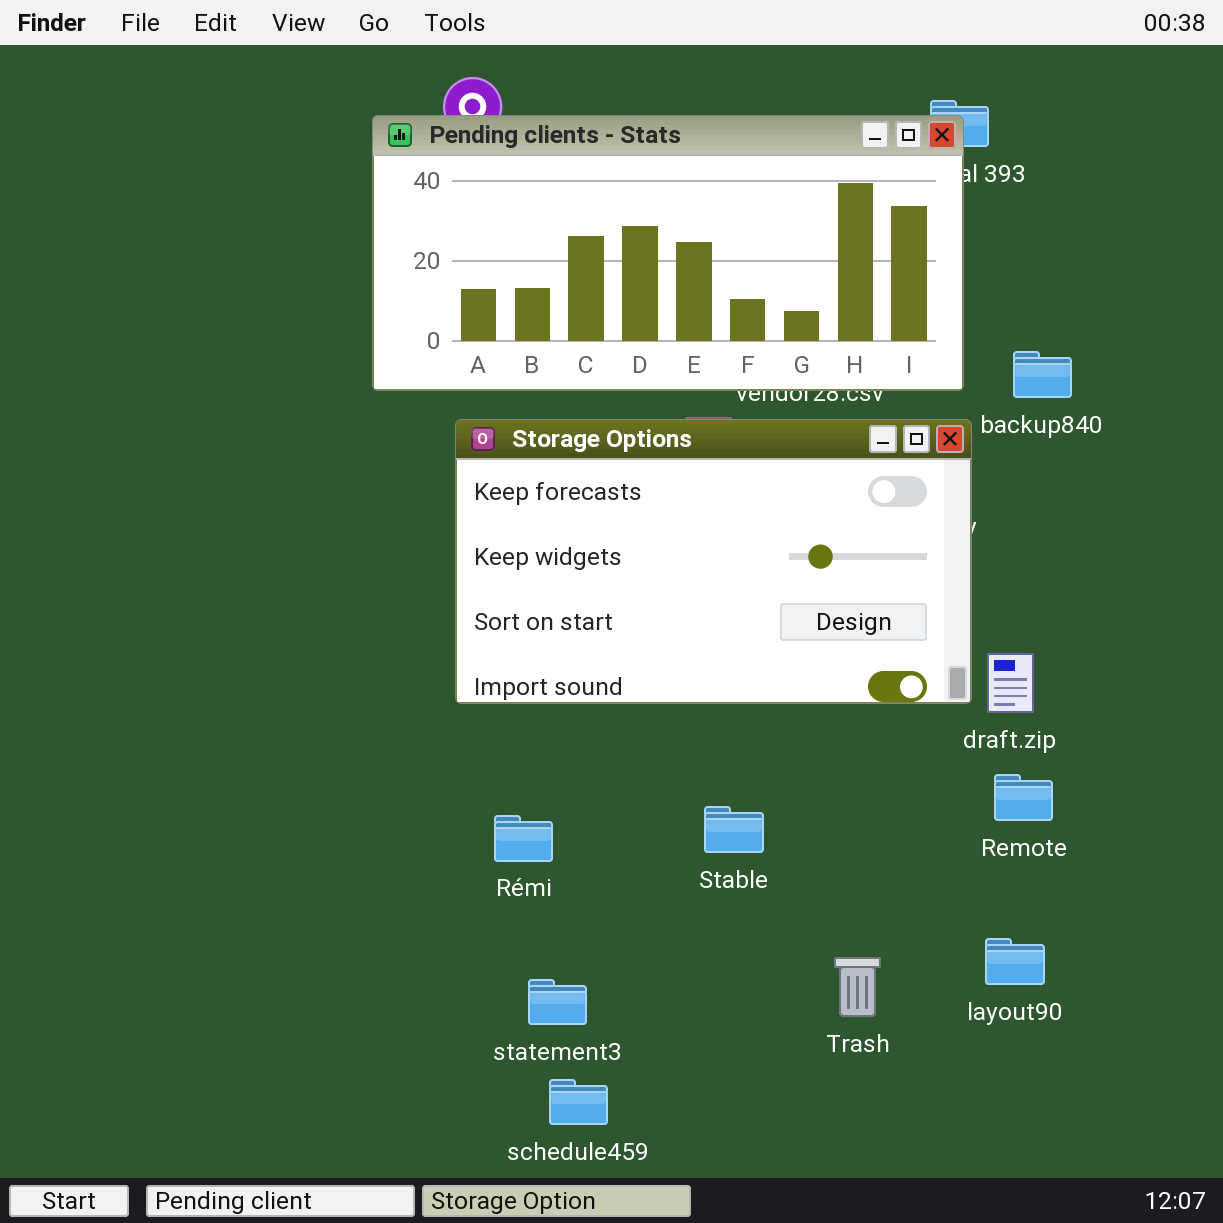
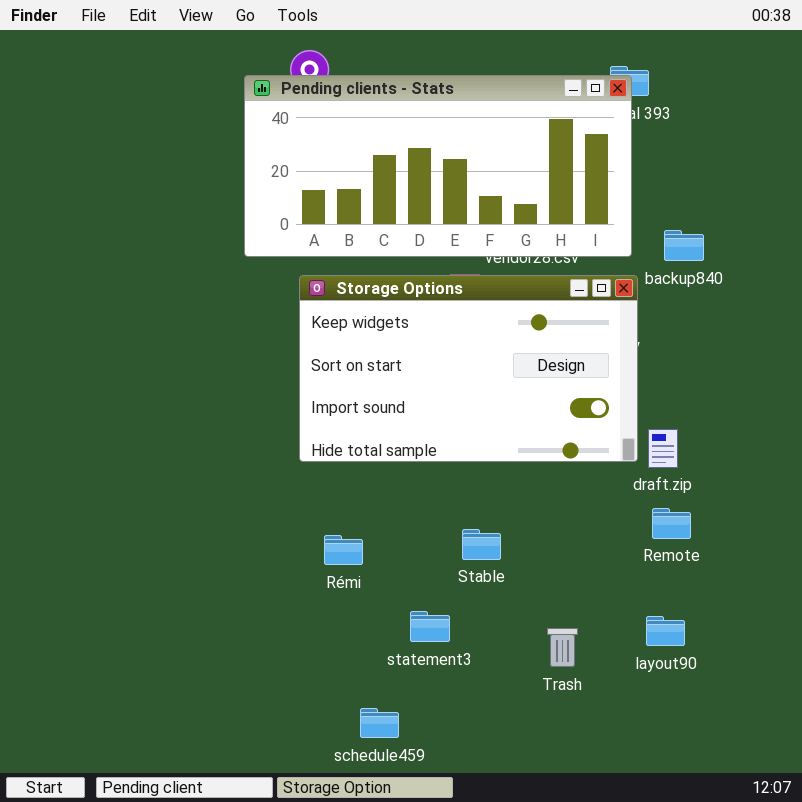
Storage Options: [455,419,972,704] -> [299,275,638,462], scrolled down 1 row
statement3: [528,979,587,1025] -> [410,611,450,642], moved

